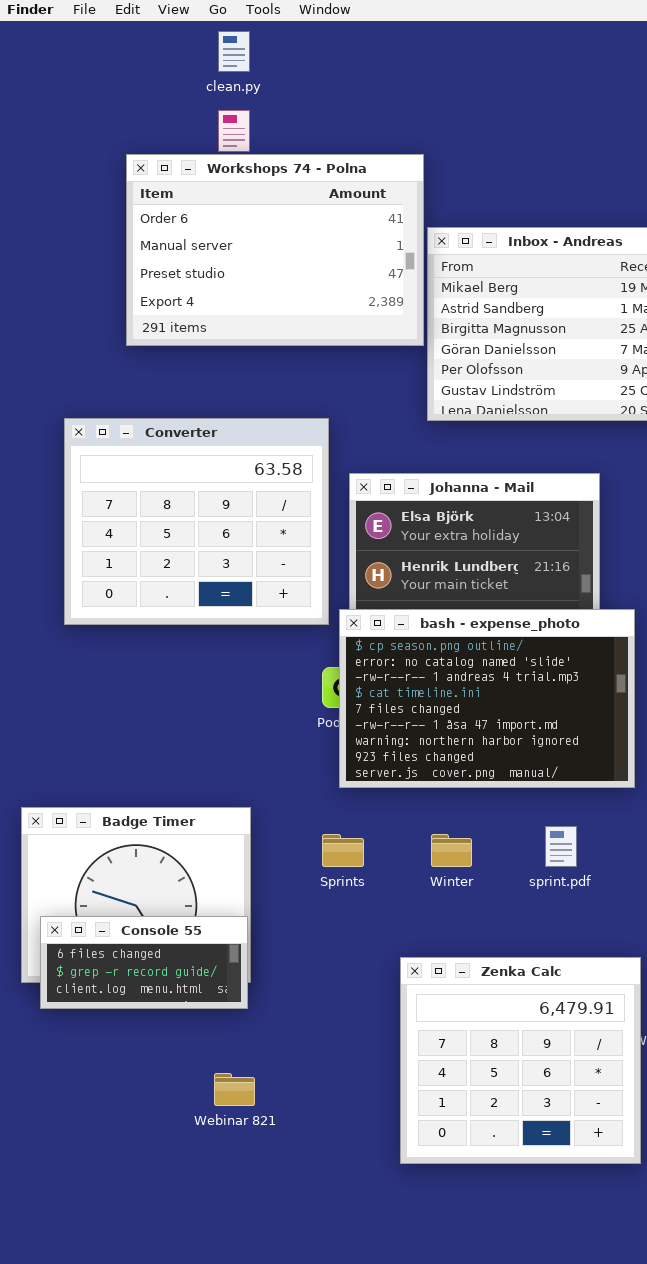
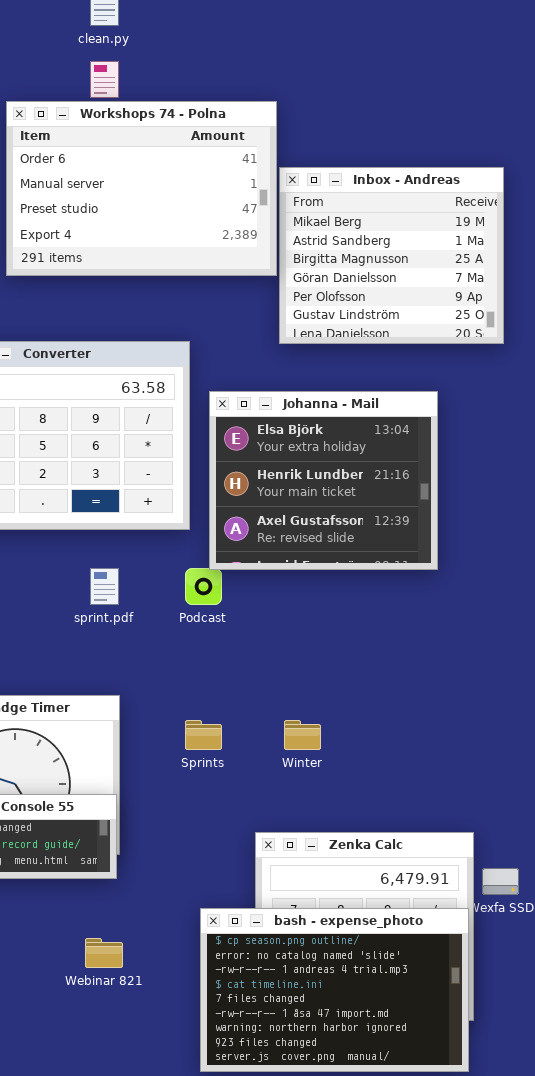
bash - expense_photo: [339,609,635,788] -> [200,908,469,1072], moved
sprint.pdf: [545,826,577,867] -> [90,568,119,605], moved

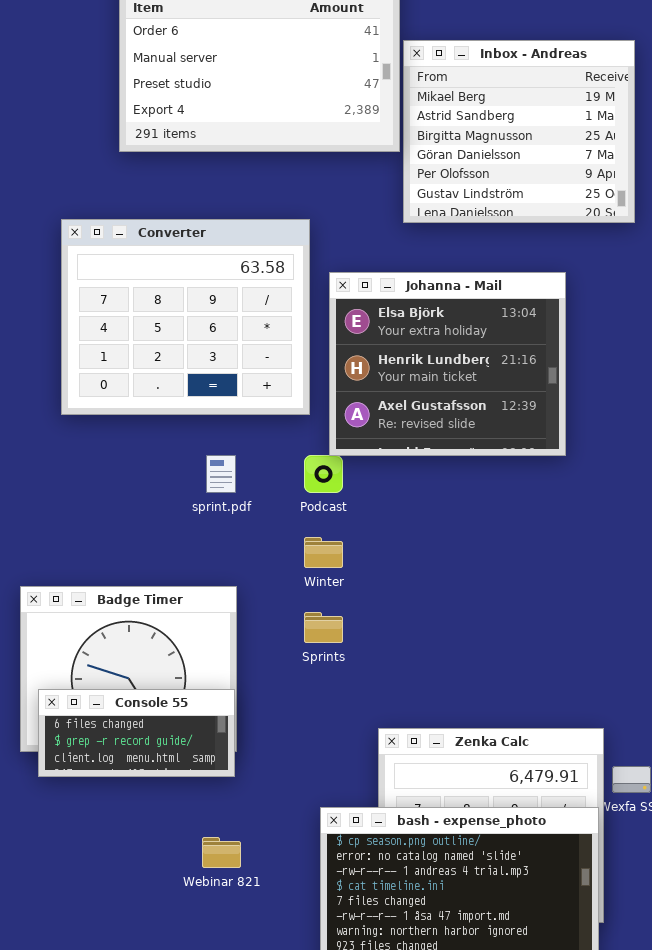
Winter: [284,720,321,750] -> [304,537,343,568], moved

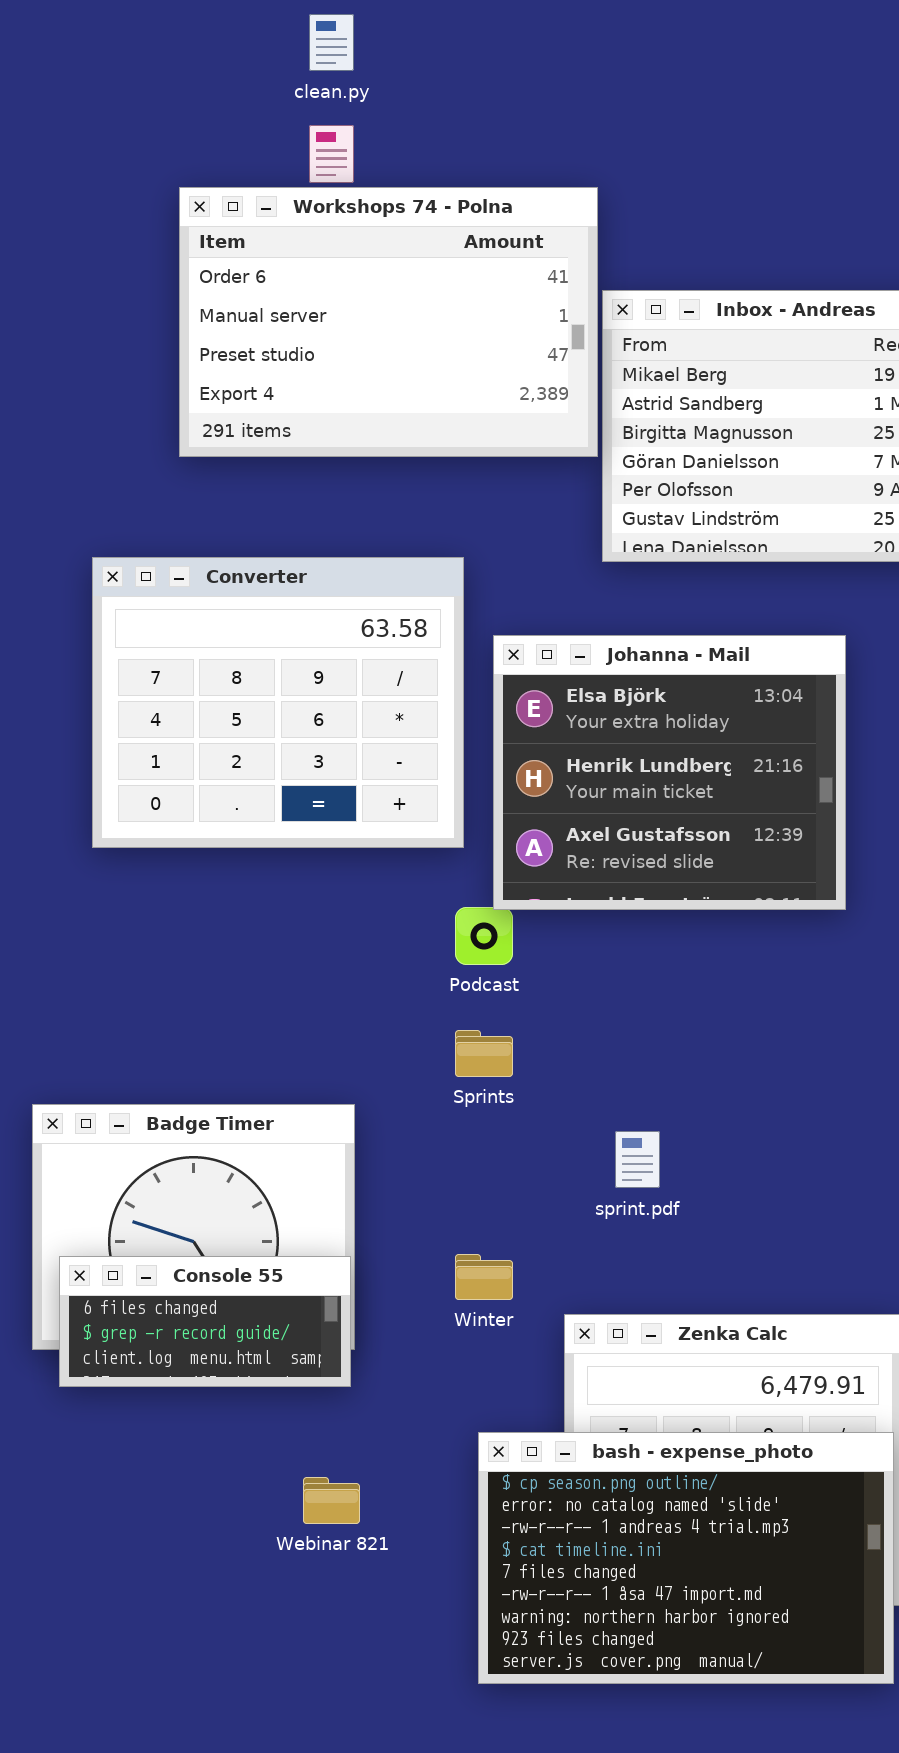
sprint.pdf: [206,455,236,493] -> [615,1131,660,1188], moved
Winter: [304,537,343,568] -> [455,1254,513,1300], moved
Sprints: [304,612,343,643] -> [455,1030,513,1077], moved

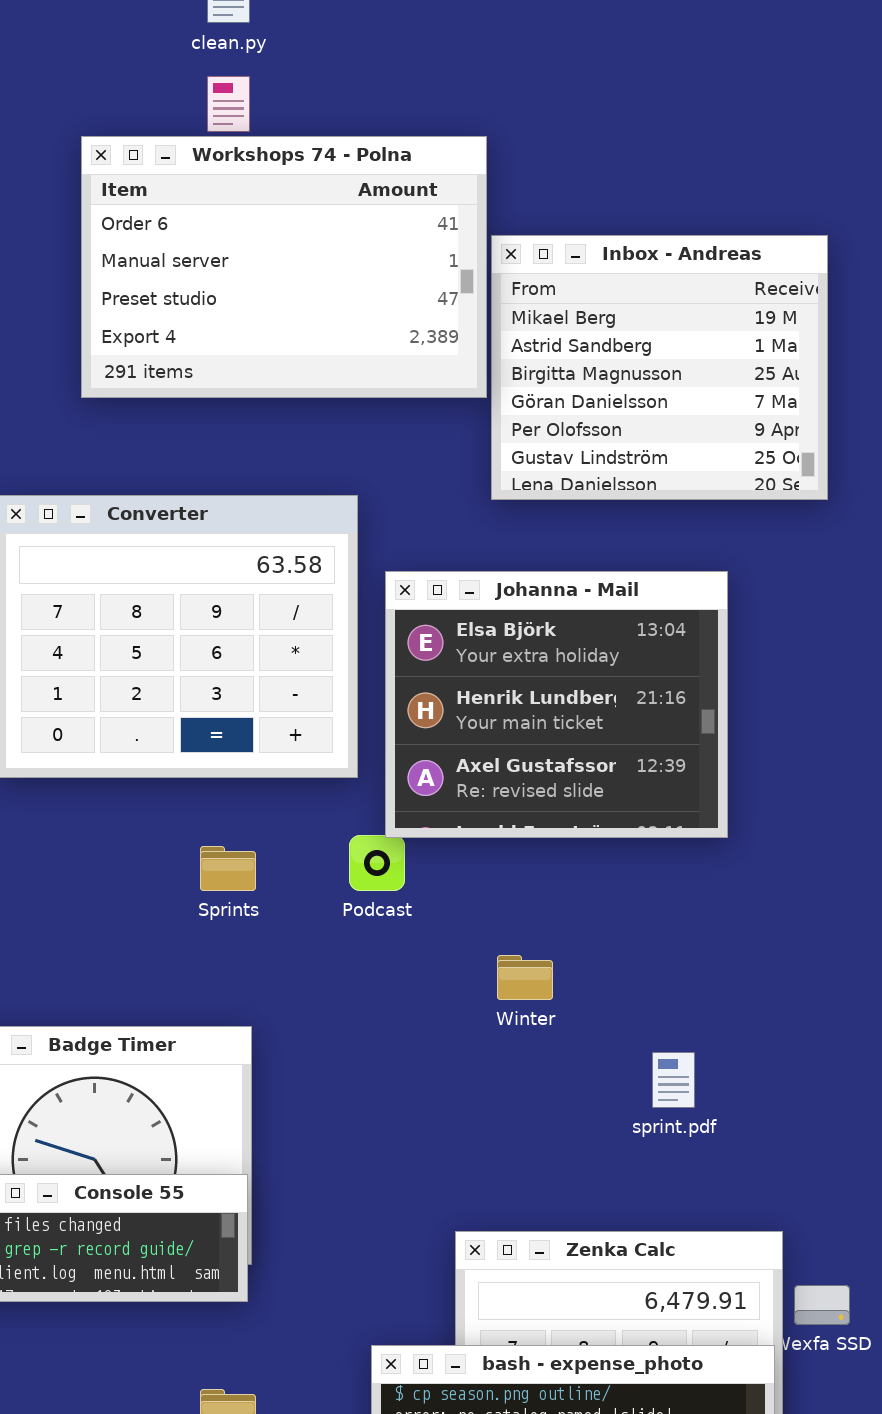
Sprints: [455,1030,513,1077] -> [200,846,256,891], moved
sprint.pdf: [615,1131,660,1188] -> [652,1052,695,1108], moved
Winter: [455,1254,513,1300] -> [497,955,553,1000], moved

